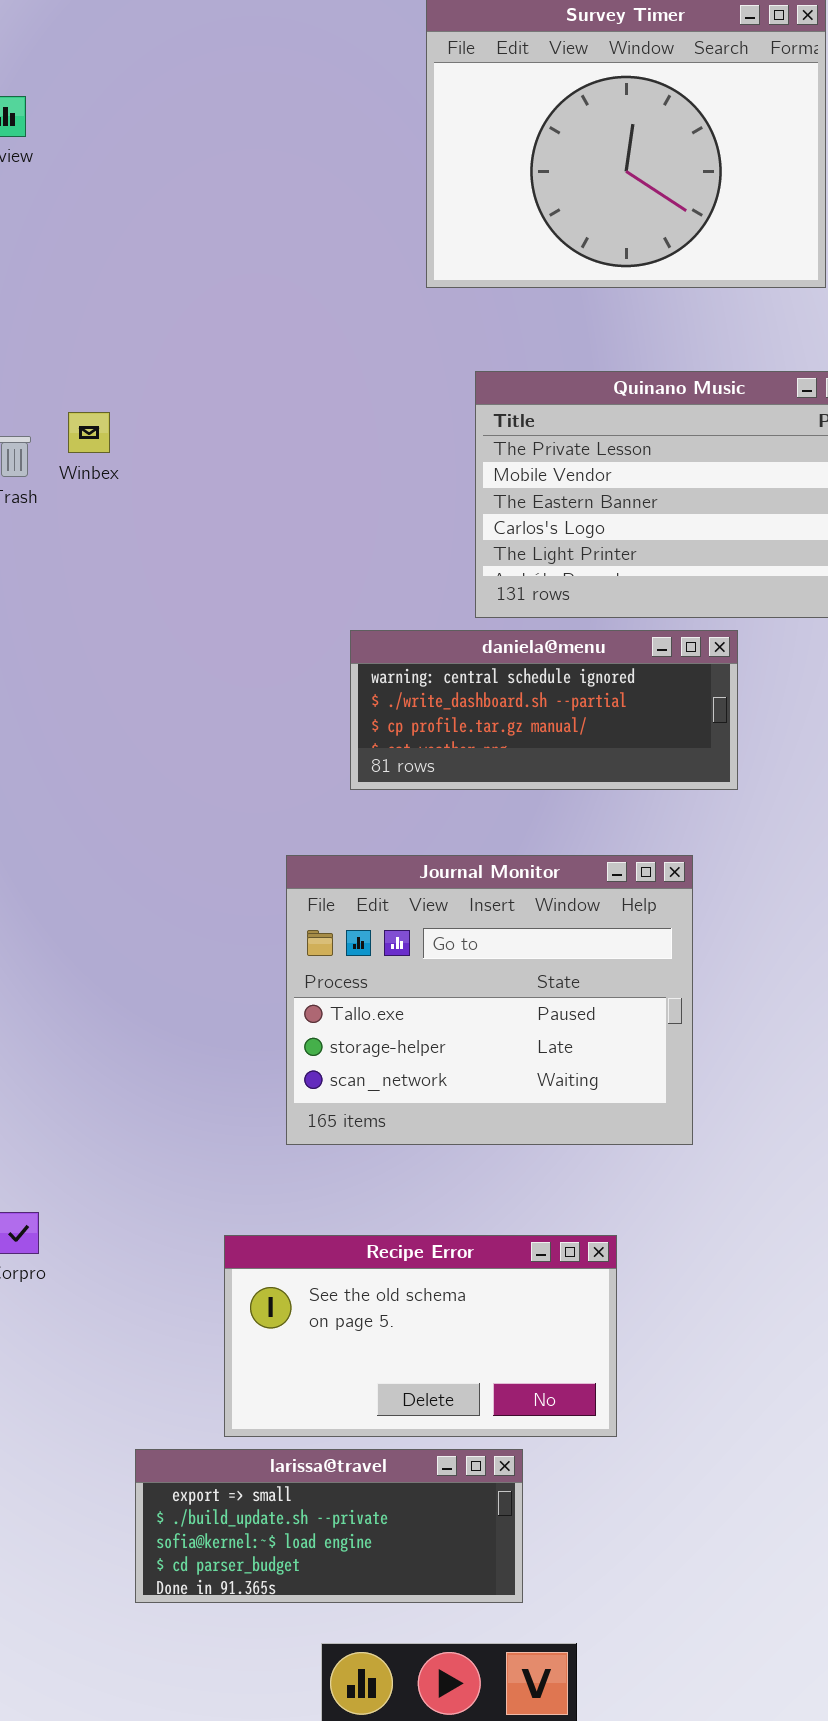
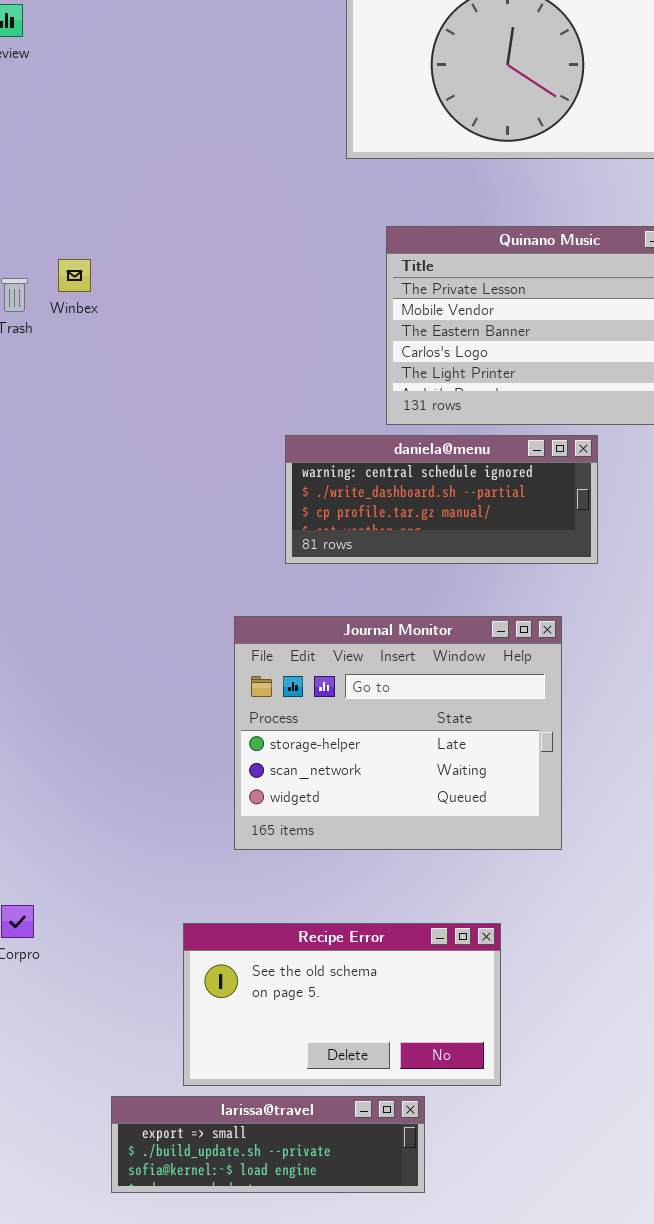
Journal Monitor: [286,855,693,1145] -> [234,616,562,850], scrolled down 1 row
larissa@travel: [135,1449,523,1603] -> [111,1096,425,1193], resized

